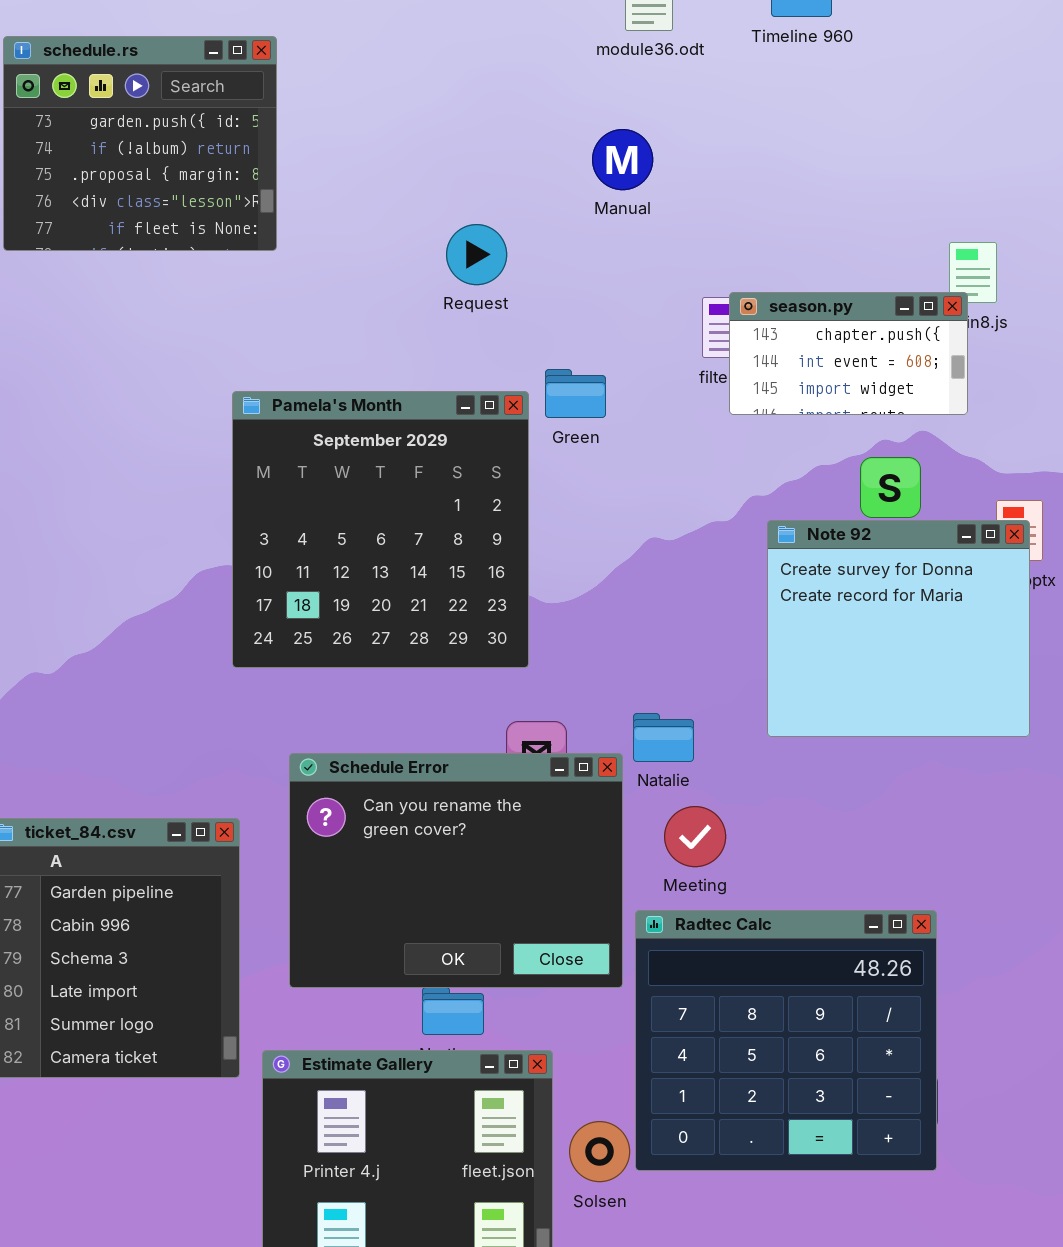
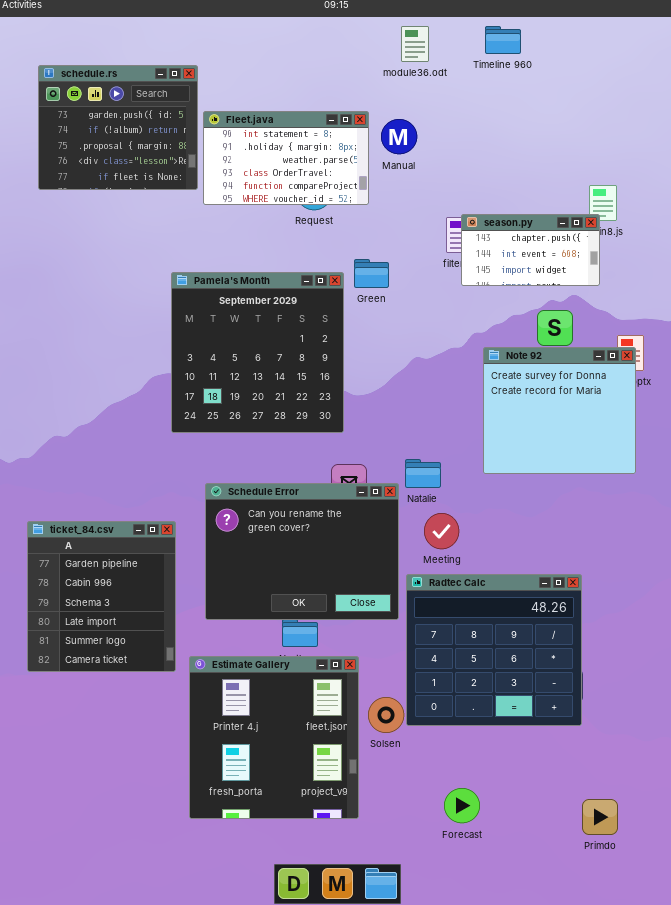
Fleet.java: none -> [203,111,369,205], opened

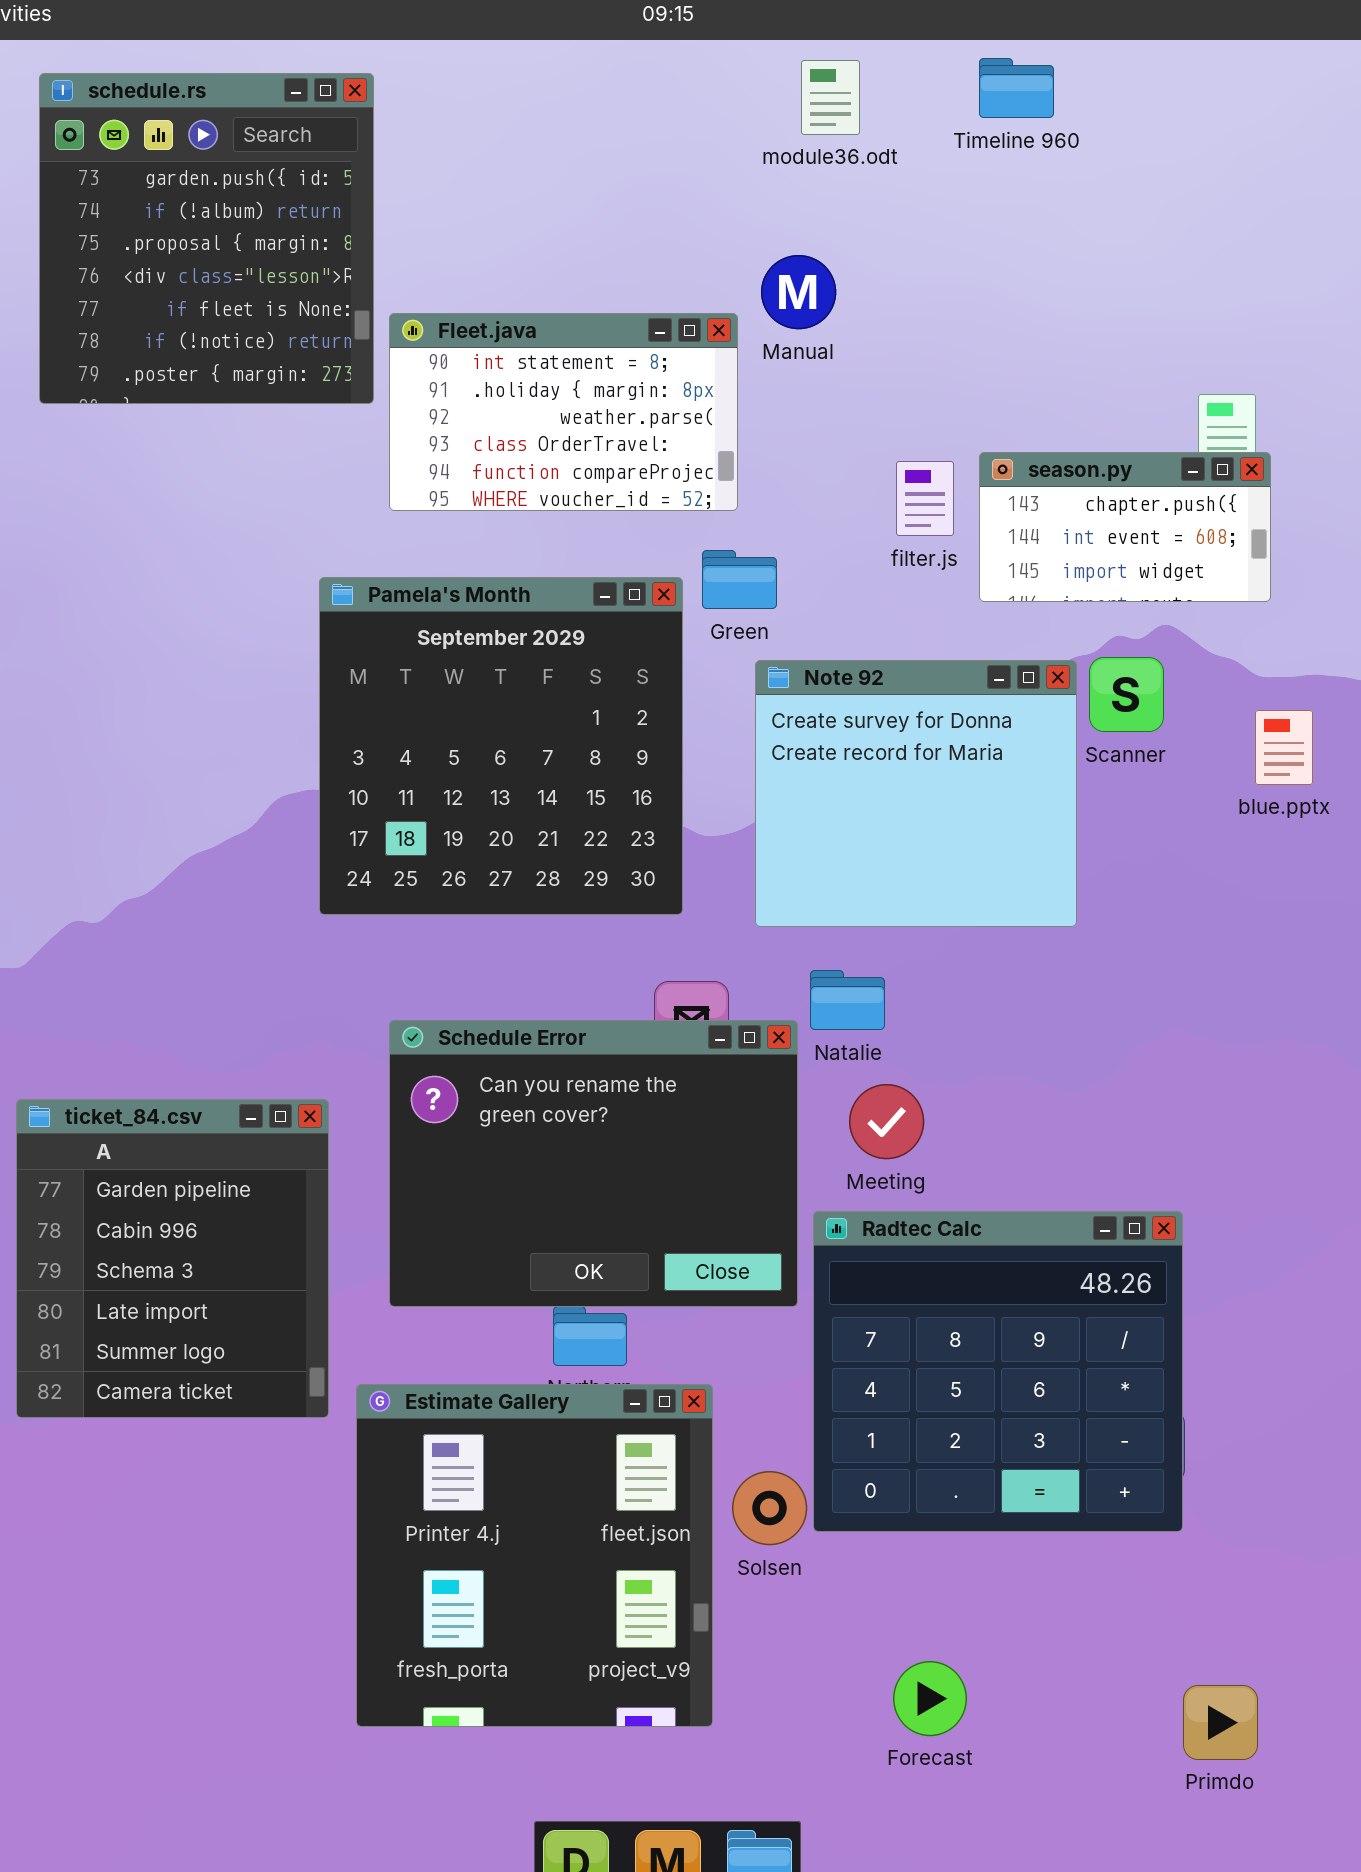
schedule.rs: [38,65,198,190] -> [39,73,374,404], resized
Fleet.java: [203,111,369,205] -> [389,313,738,511], moved
season.py: [461,214,600,286] -> [979,452,1271,602], moved
Note 92: [483,347,636,474] -> [755,660,1077,927], moved

